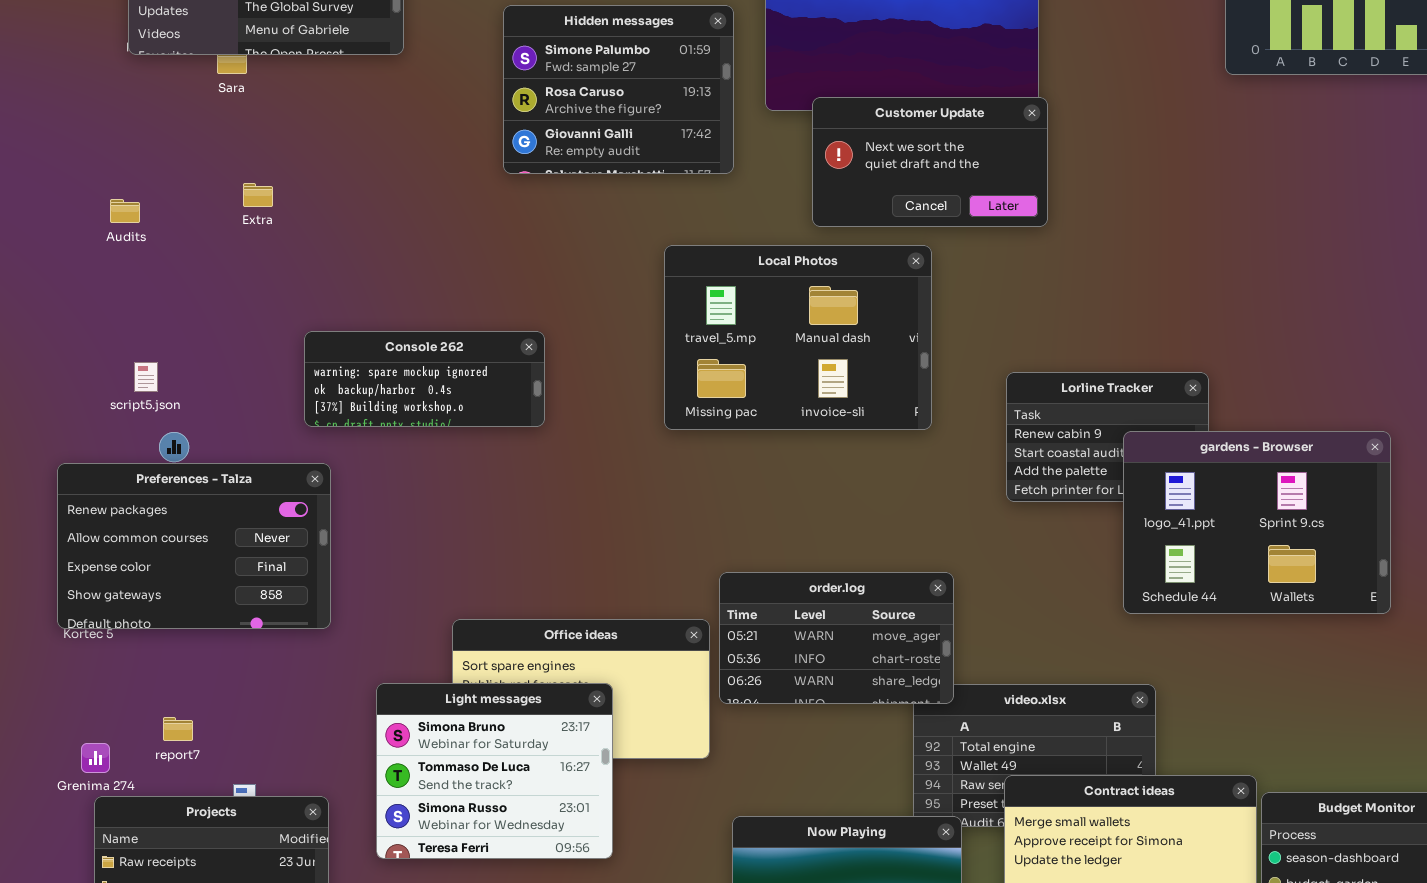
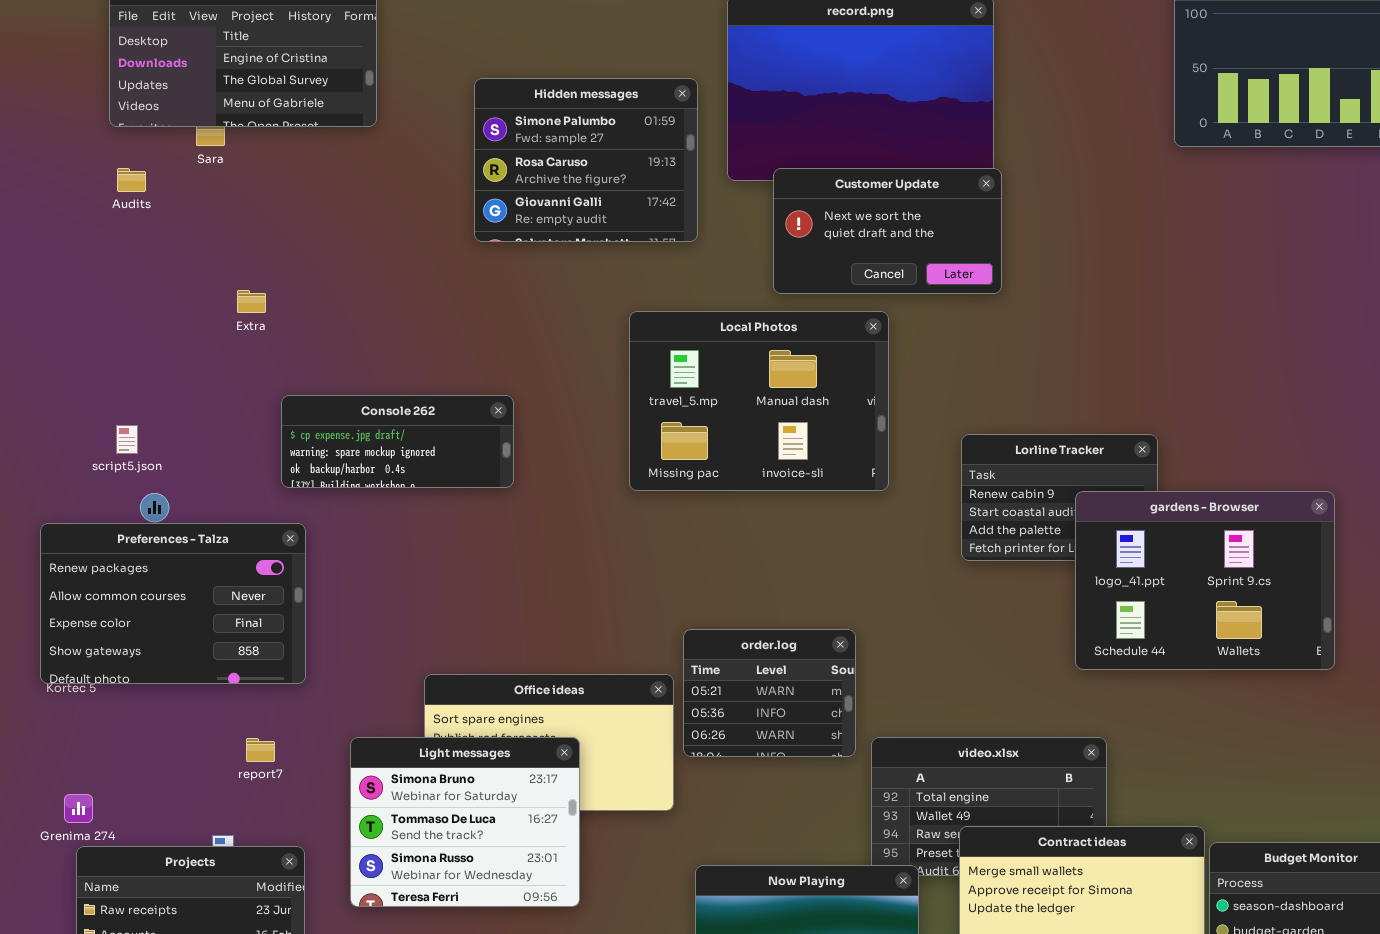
Extra: [243,183,273,207] -> [237,290,266,313], moved
Audits: [110,199,140,223] -> [117,168,146,192], moved
Console 262: [304,331,545,427] -> [281,395,514,488], scrolled up 1 row
order.log: [719,572,954,704] -> [683,629,856,757], resized
report7: [163,717,193,741] -> [246,738,275,762], moved

